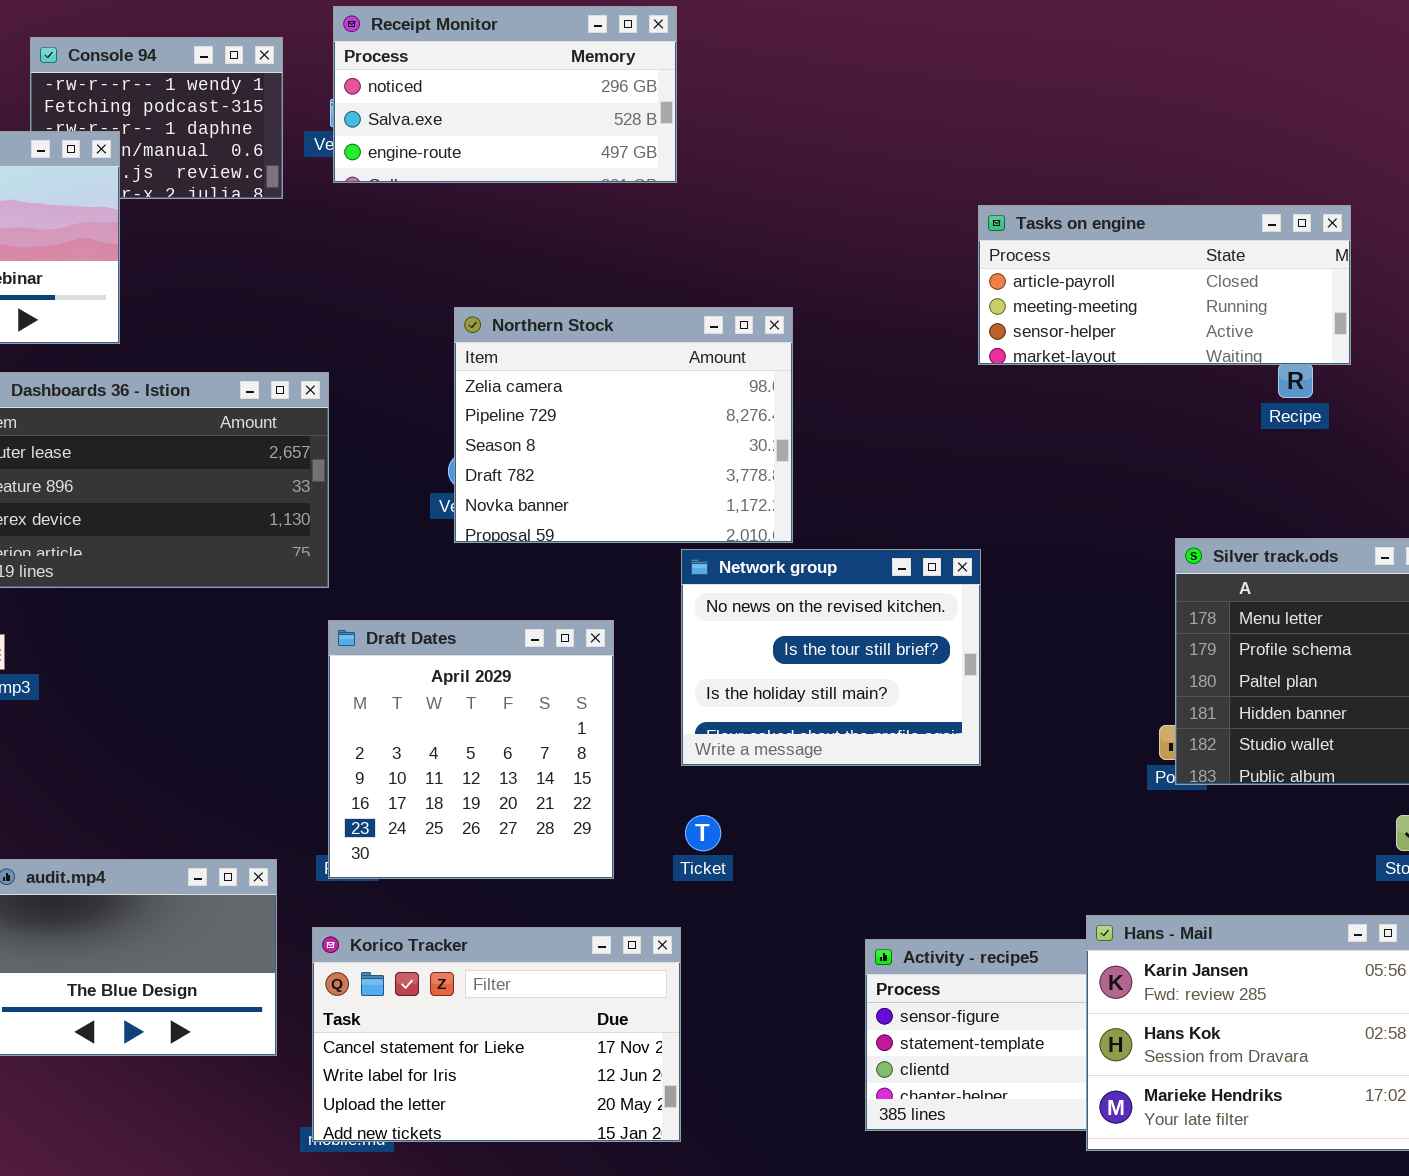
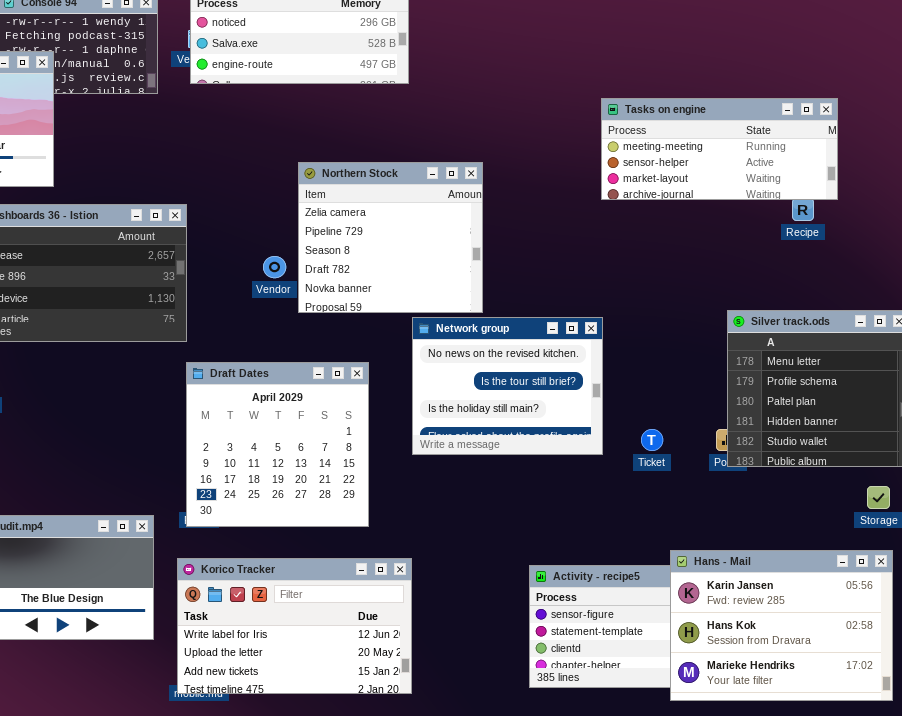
Tasks on engine: [978,205,1351,365] -> [601,98,838,200], scrolled down 1 row
Northern Stock: [454,307,793,543] -> [298,162,483,313], resized
Ticket: [685,815,721,851] -> [641,429,663,451], moved
Korico Tracker: [312,927,681,1142] -> [177,558,412,694], scrolled down 1 row

